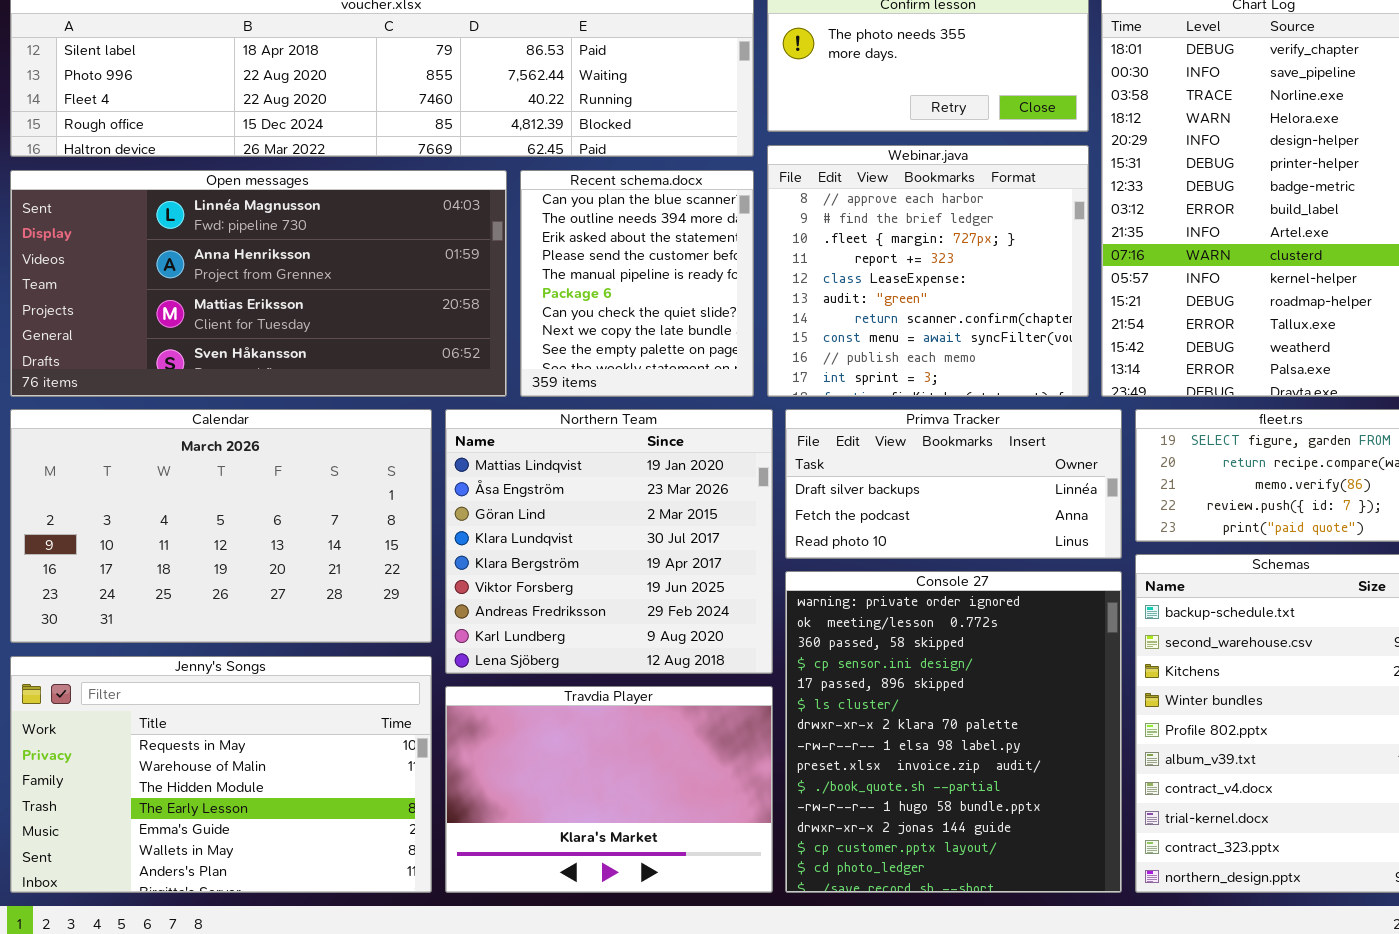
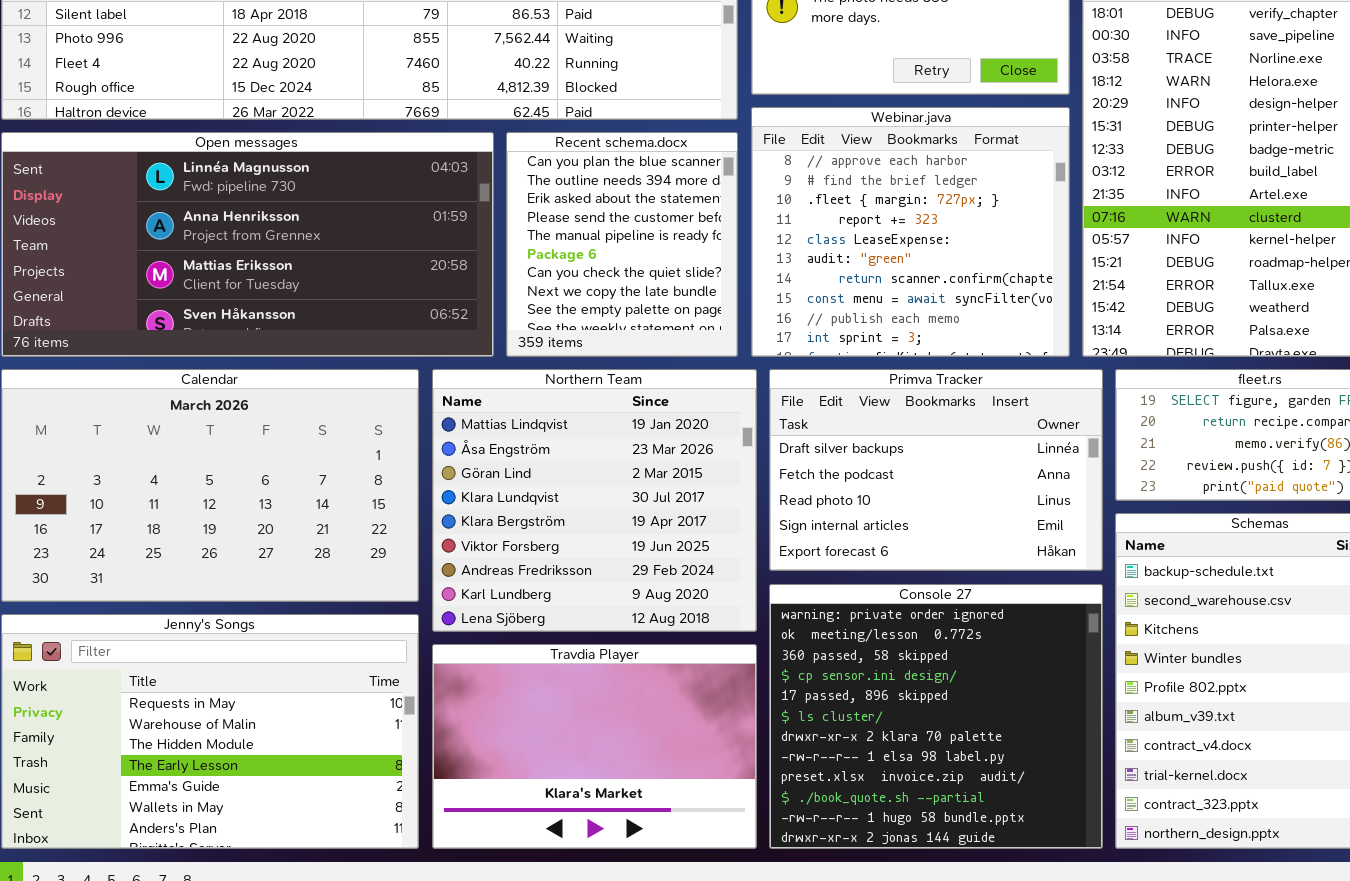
Primva Tracker: [785,409,1122,559] -> [769,369,1103,571], resized
Console 27: [785,571,1122,893] -> [769,584,1103,849], resized

